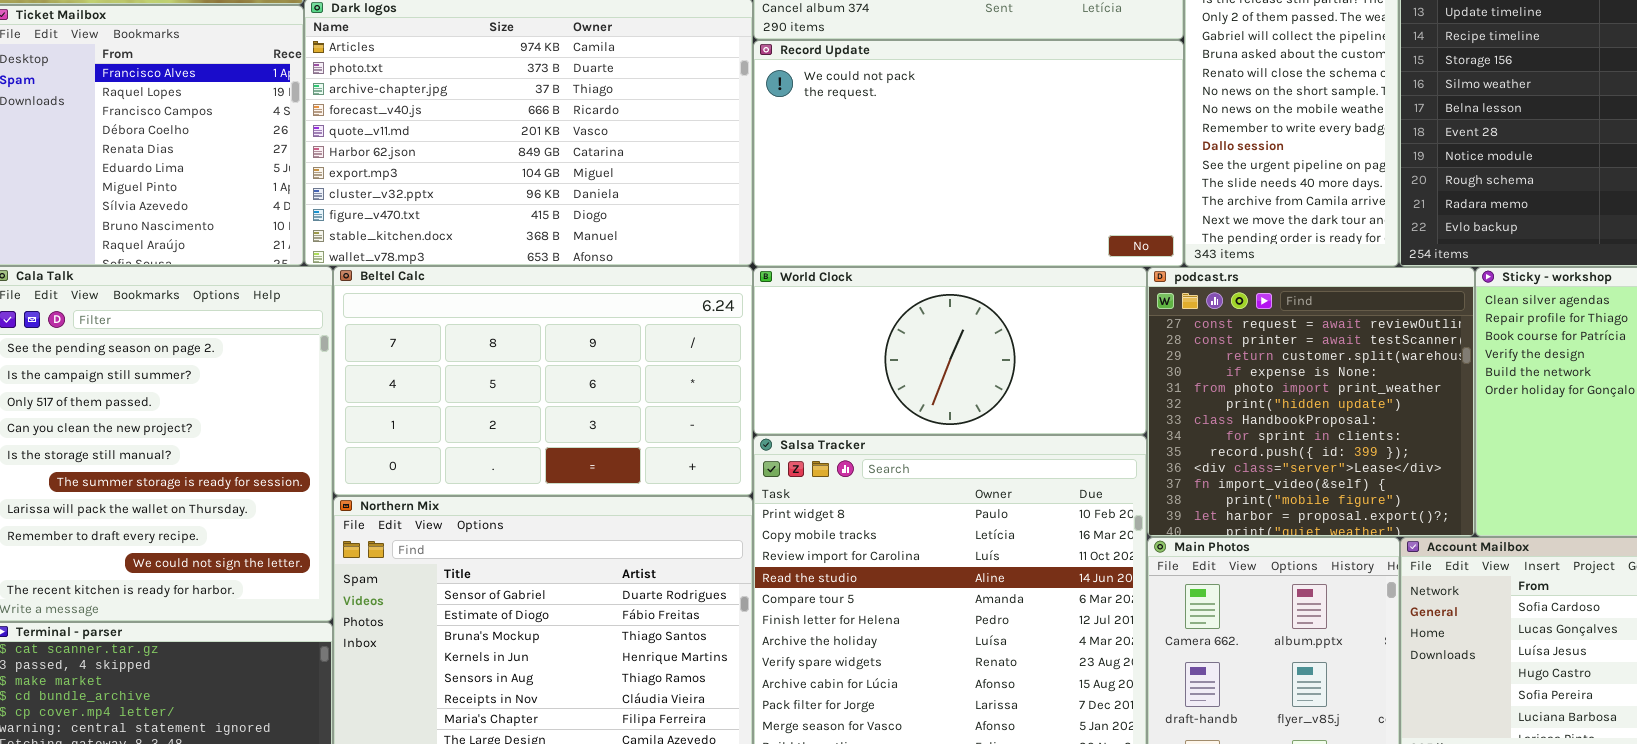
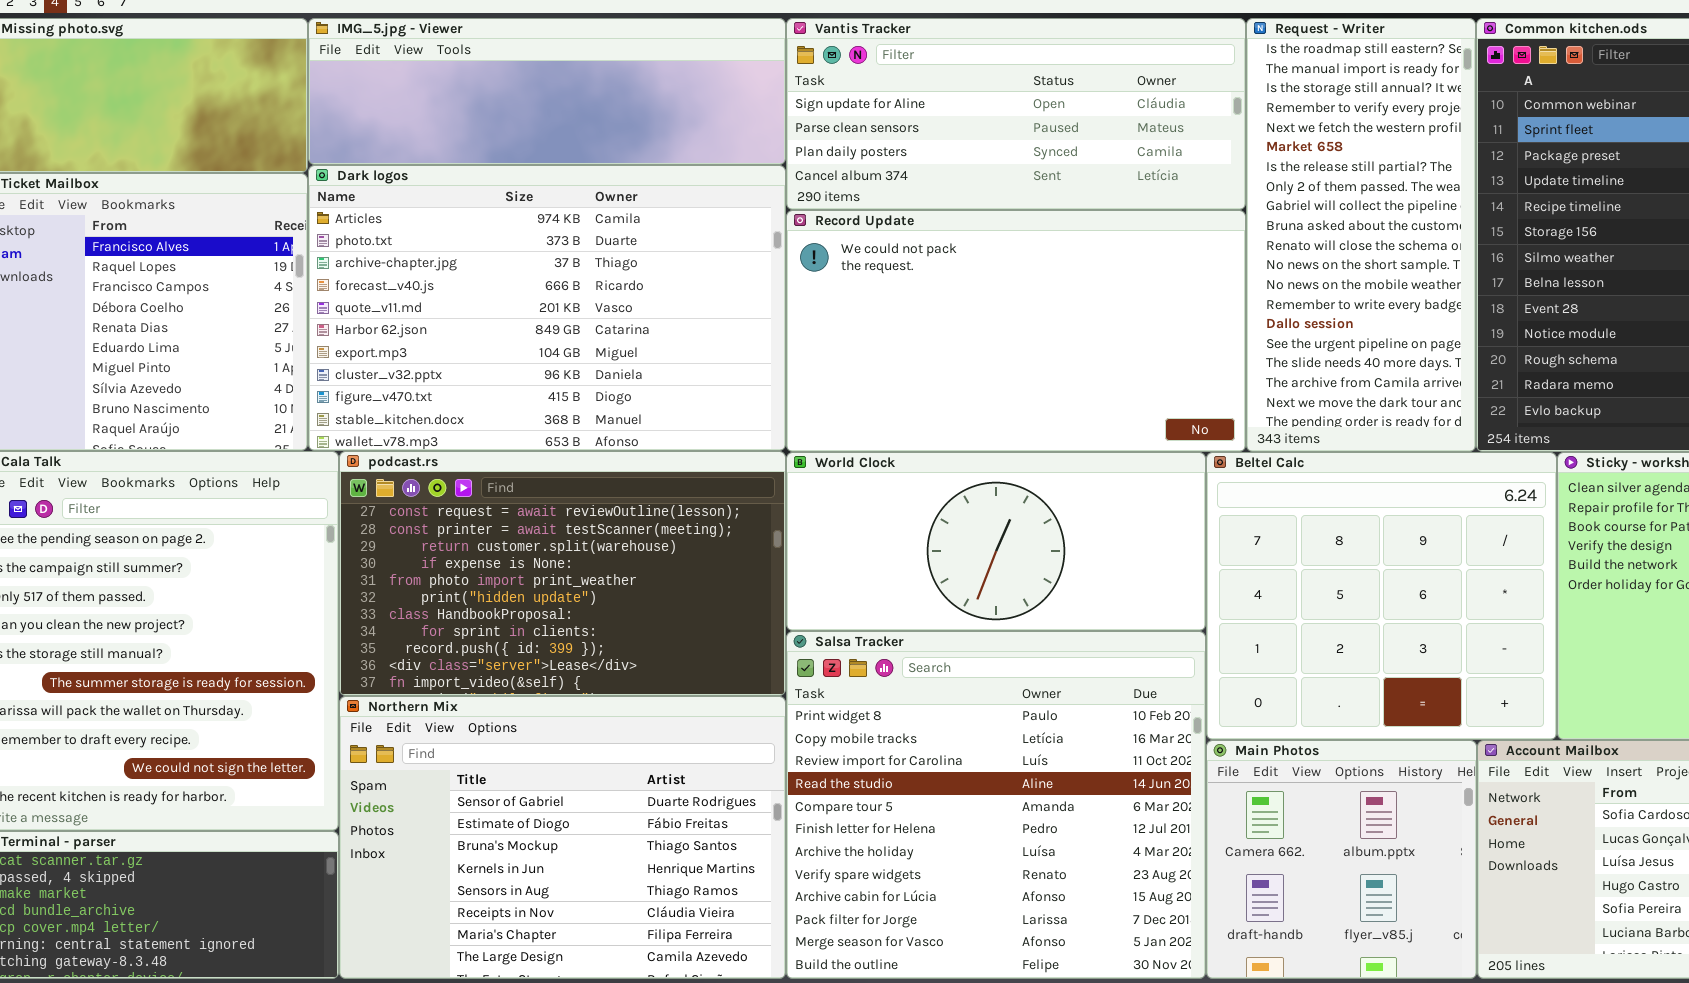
Beltel Calc: [333,266,753,496] -> [1206,452,1557,740], moved, resized
podcast.rs: [1147,267,1475,537] -> [339,451,786,696], moved, resized

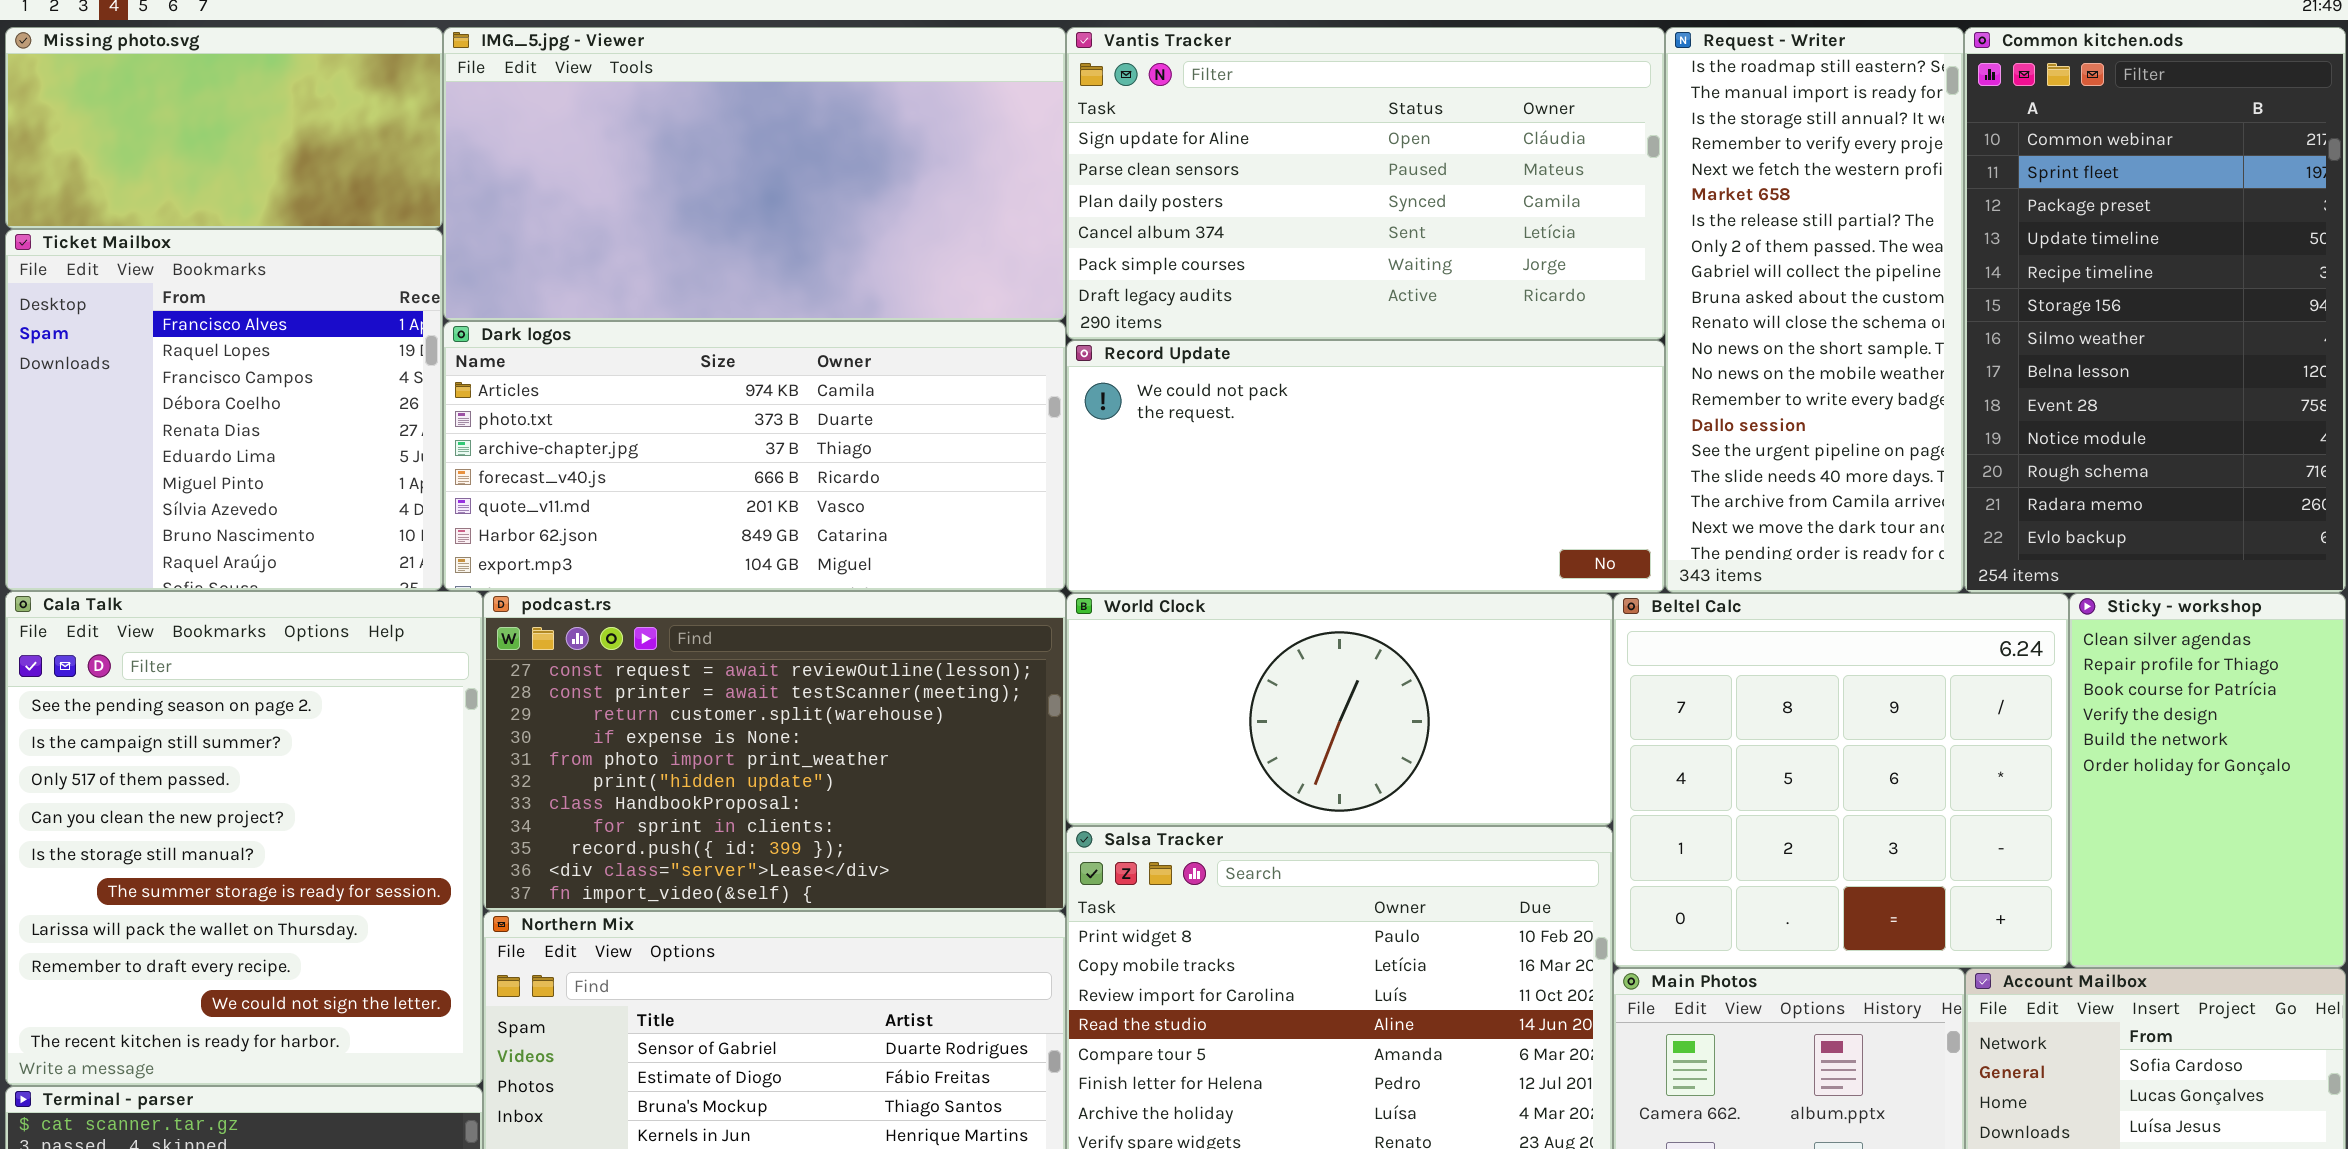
IMG_5.jpg - Viewer: [308,18,786,165] -> [443,27,1066,321], resized
Vantis Tracker: [786,18,1246,210] -> [1066,27,1665,340], resized
Dark logos: [308,165,786,451] -> [443,321,1066,591], resized
Record Update: [786,210,1246,452] -> [1066,340,1665,593], resized

